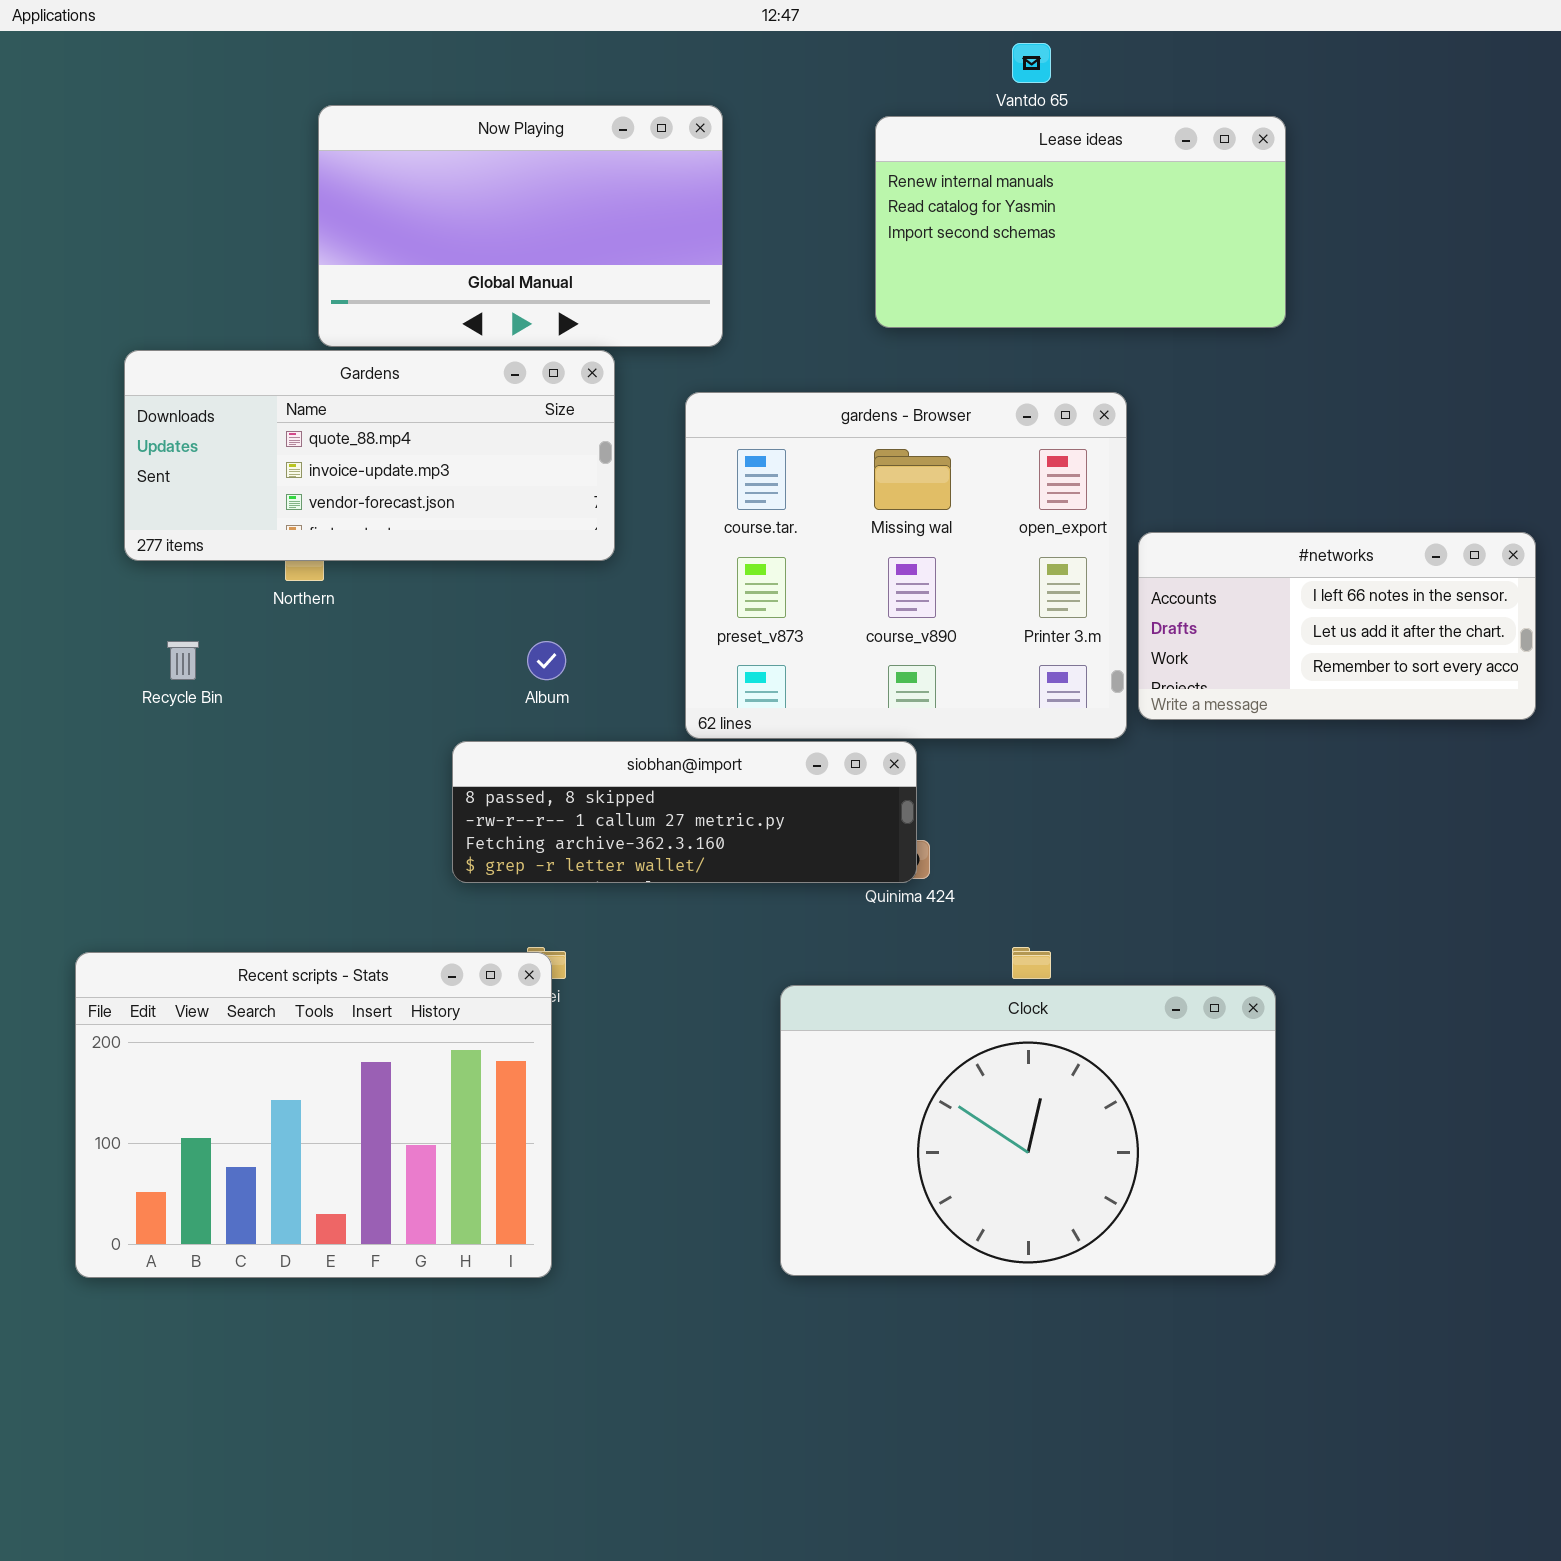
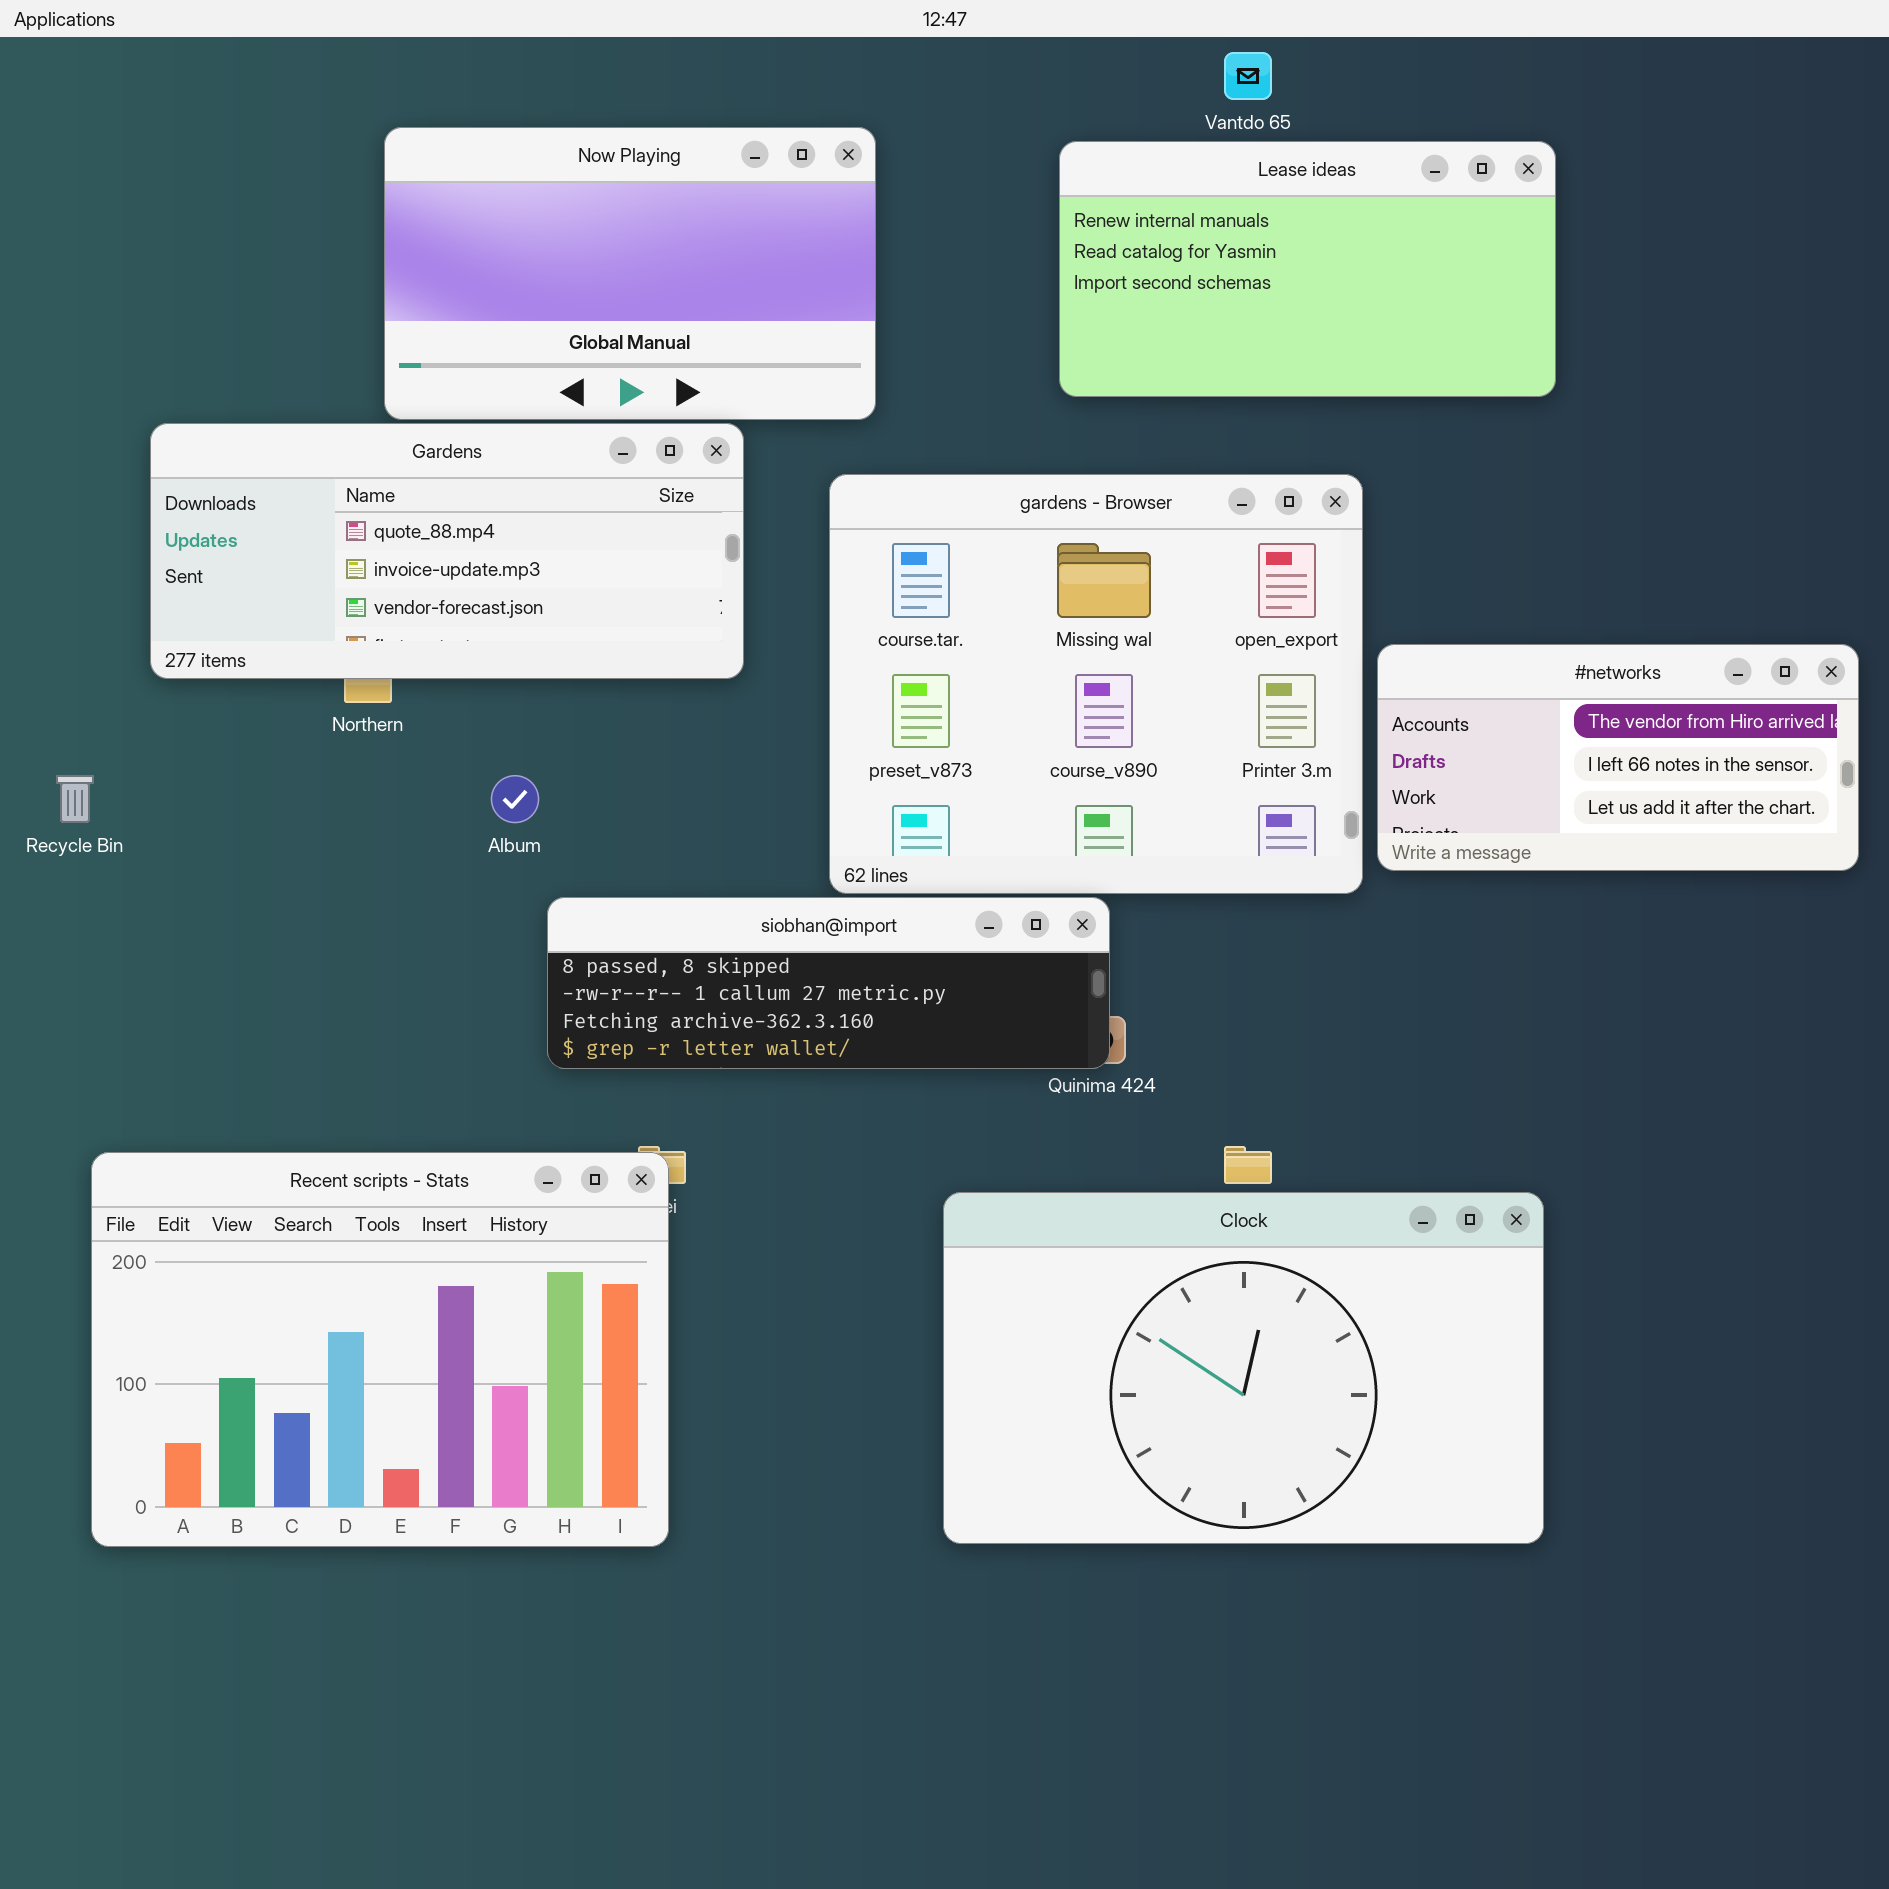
#networks: [1138,532,1536,720] -> [1377,644,1859,871], scrolled up 1 row
Recycle Bin: [167,641,199,680] -> [56,775,94,823], moved
Album: [527,641,566,680] -> [491,775,539,823], moved

